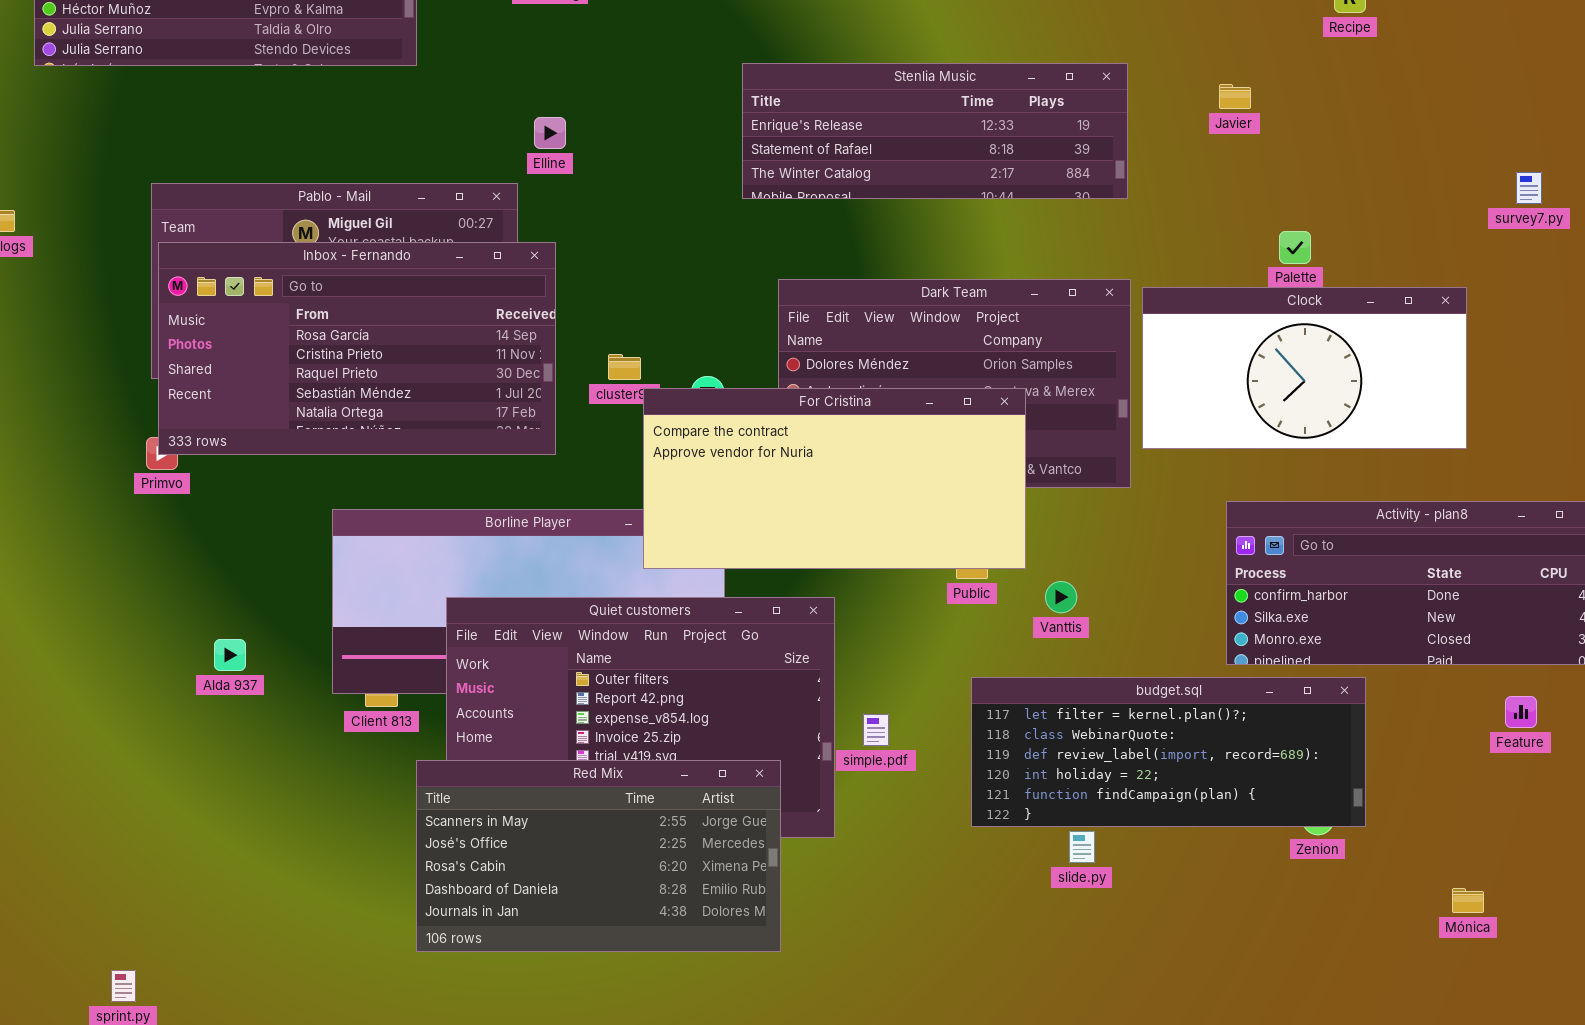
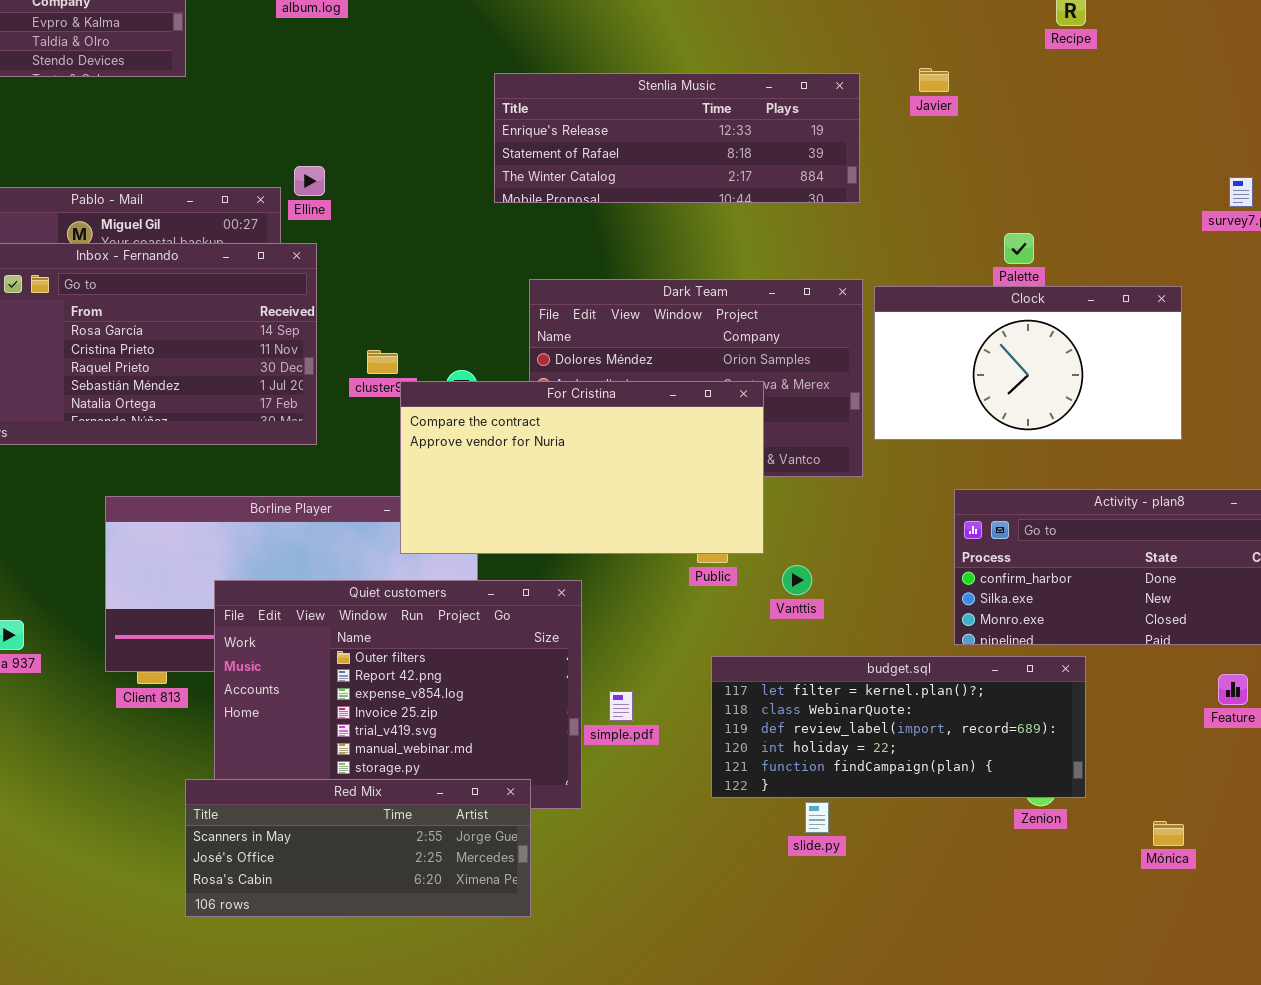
Javier: [1219,84,1251,109] -> [919,68,949,92], moved
Elline: [534,117,566,149] -> [294,166,325,196], moved
Red Mix: [416,760,781,952] -> [185,779,531,917], resized
Mónica: [1452,888,1484,913] -> [1153,821,1184,846], moved

